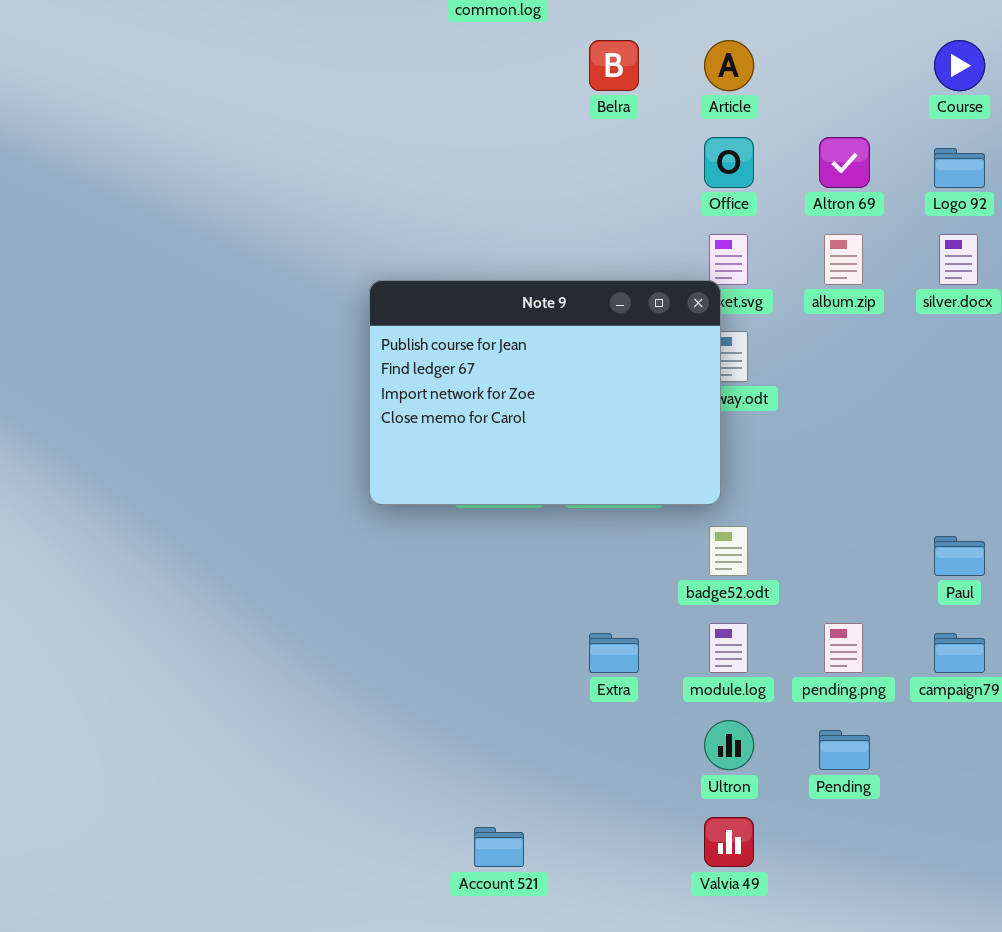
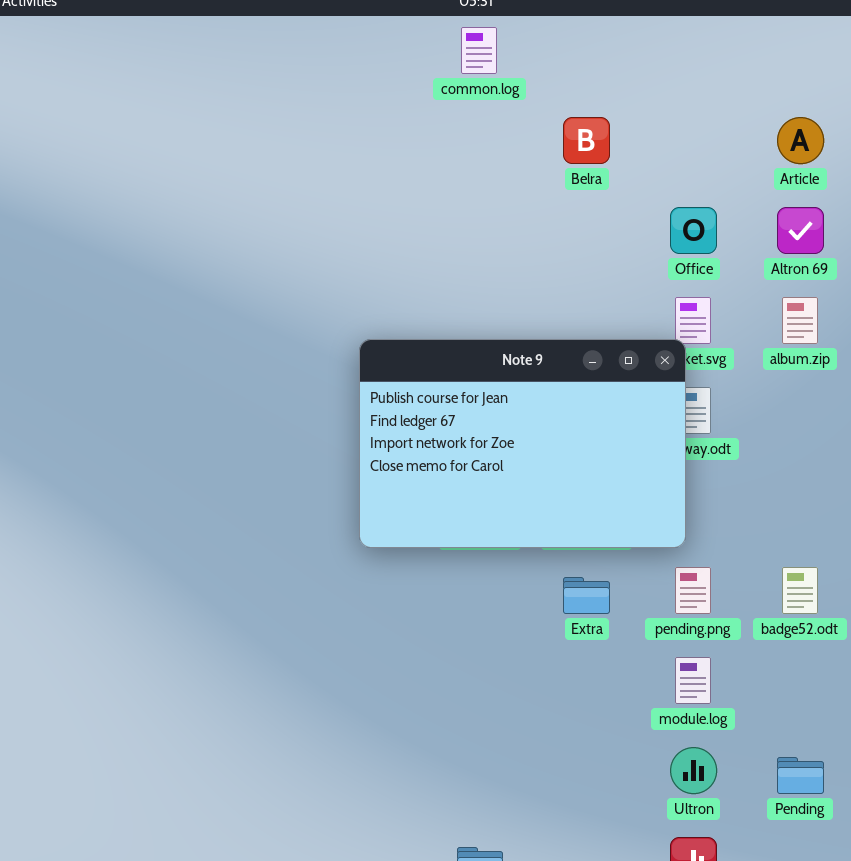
Article: [704,40,754,91] -> [777,117,824,164], moved
badge52.odt: [709,526,748,576] -> [782,567,818,614], moved
pending.png: [824,623,863,673] -> [675,567,711,614], moved
Extra: [589,633,639,673] -> [563,577,610,614], moved

